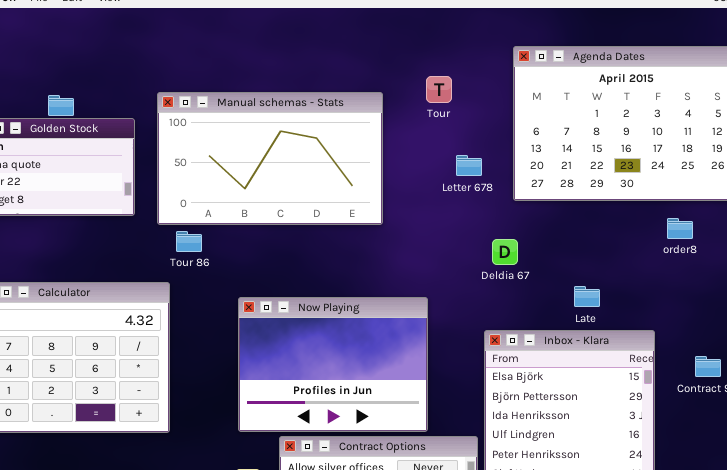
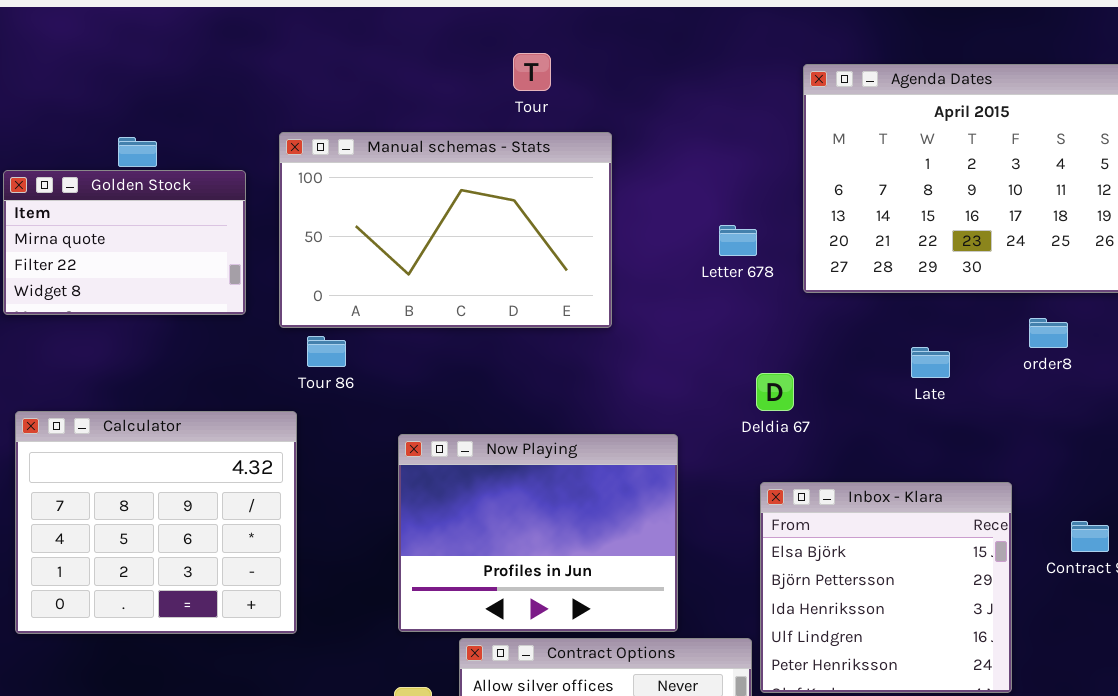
Tour: [426,76,452,103] -> [513,53,551,91], moved
Deldia 67: [492,239,518,265] -> [756,373,794,411], moved
Late: [574,286,600,307] -> [911,347,950,378], moved

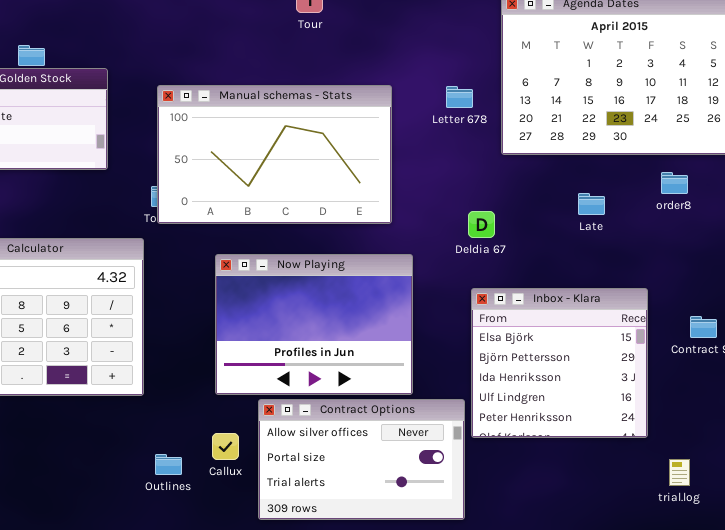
Manual schemas - Stats: [279,132,612,328] -> [157,85,392,224], moved
Letter 678: [719,225,757,256] -> [446,86,473,108], moved

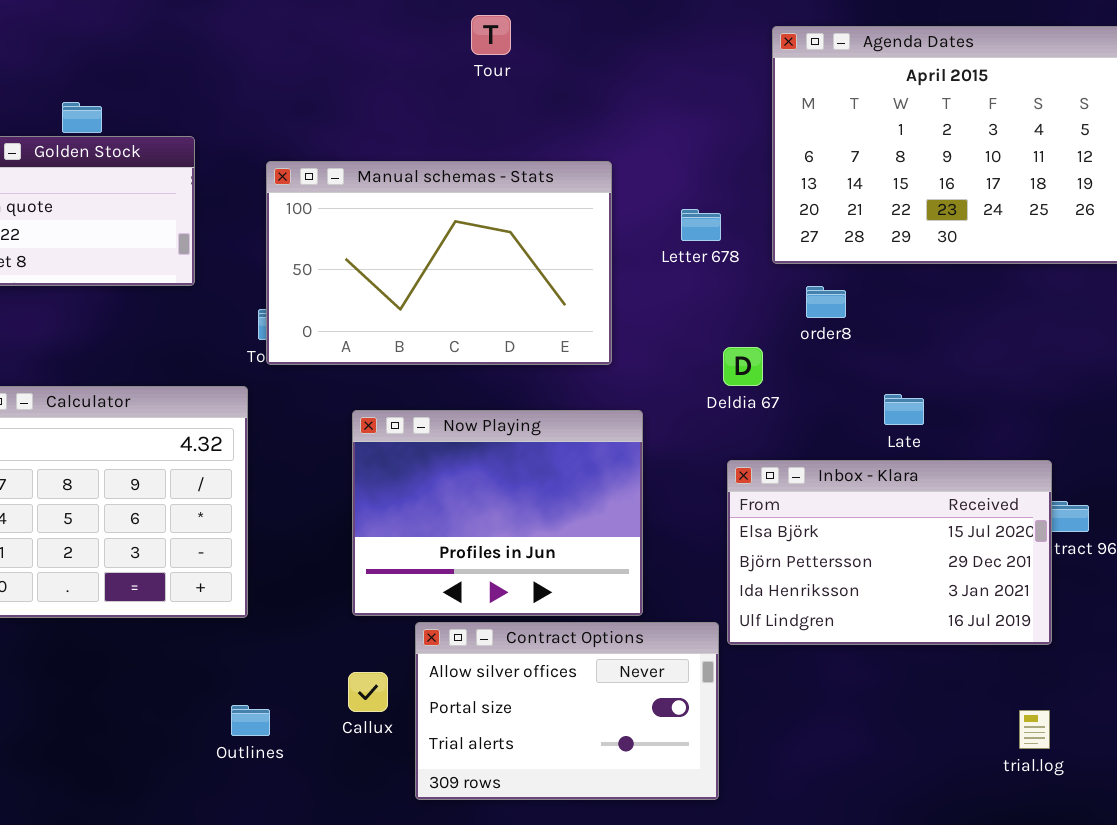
Letter 678: [446,86,473,108] -> [681,209,721,241], moved
order8: [661,172,688,194] -> [806,286,846,318], moved
Late: [578,193,605,215] -> [884,394,924,425], moved
Inbox - Klara: [471,288,648,438] -> [727,460,1052,645], resized
Outlines: [155,454,182,475] -> [231,705,270,736], moved

